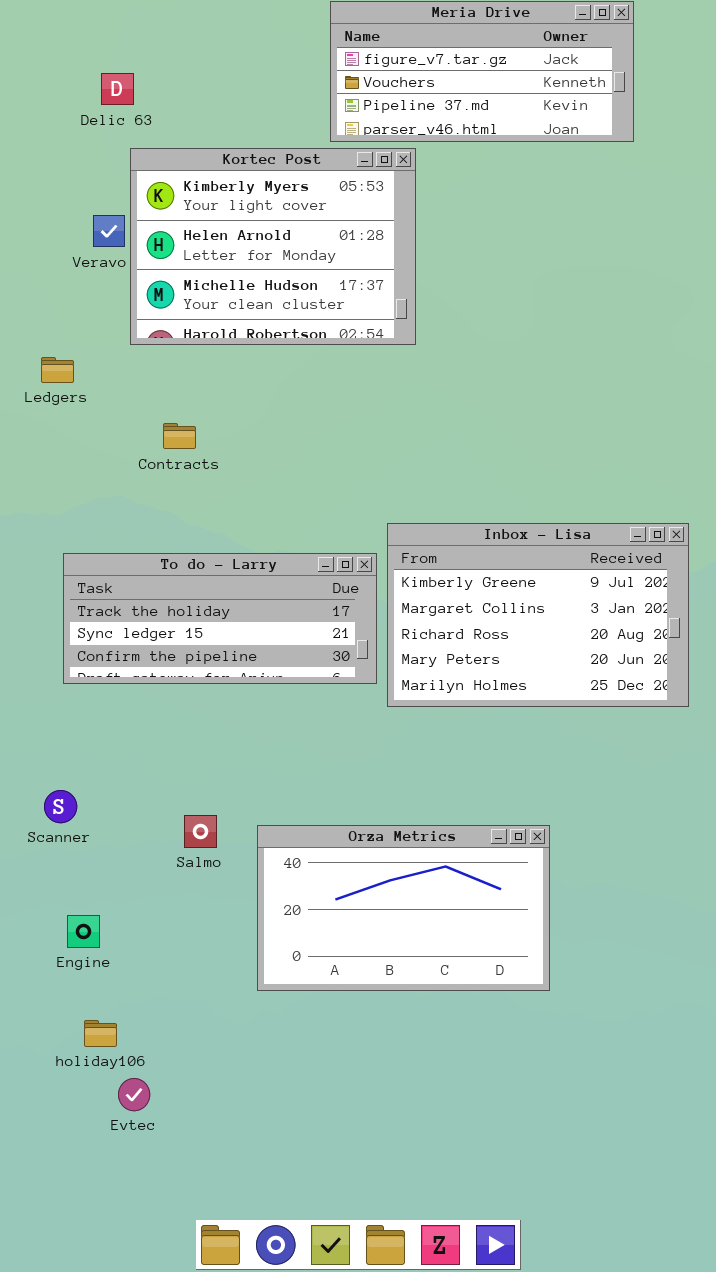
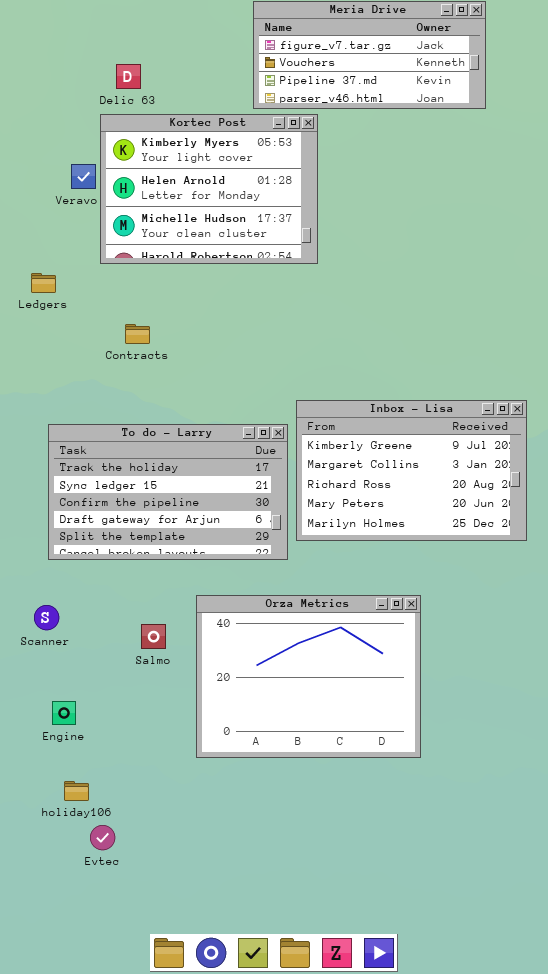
Delic 63: [101,73,134,105] -> [116,64,141,89], moved
To do - Larry: [63,553,377,684] -> [48,424,288,560], resized
Orza Metrics: [257,825,550,991] -> [196,595,421,758], resized

